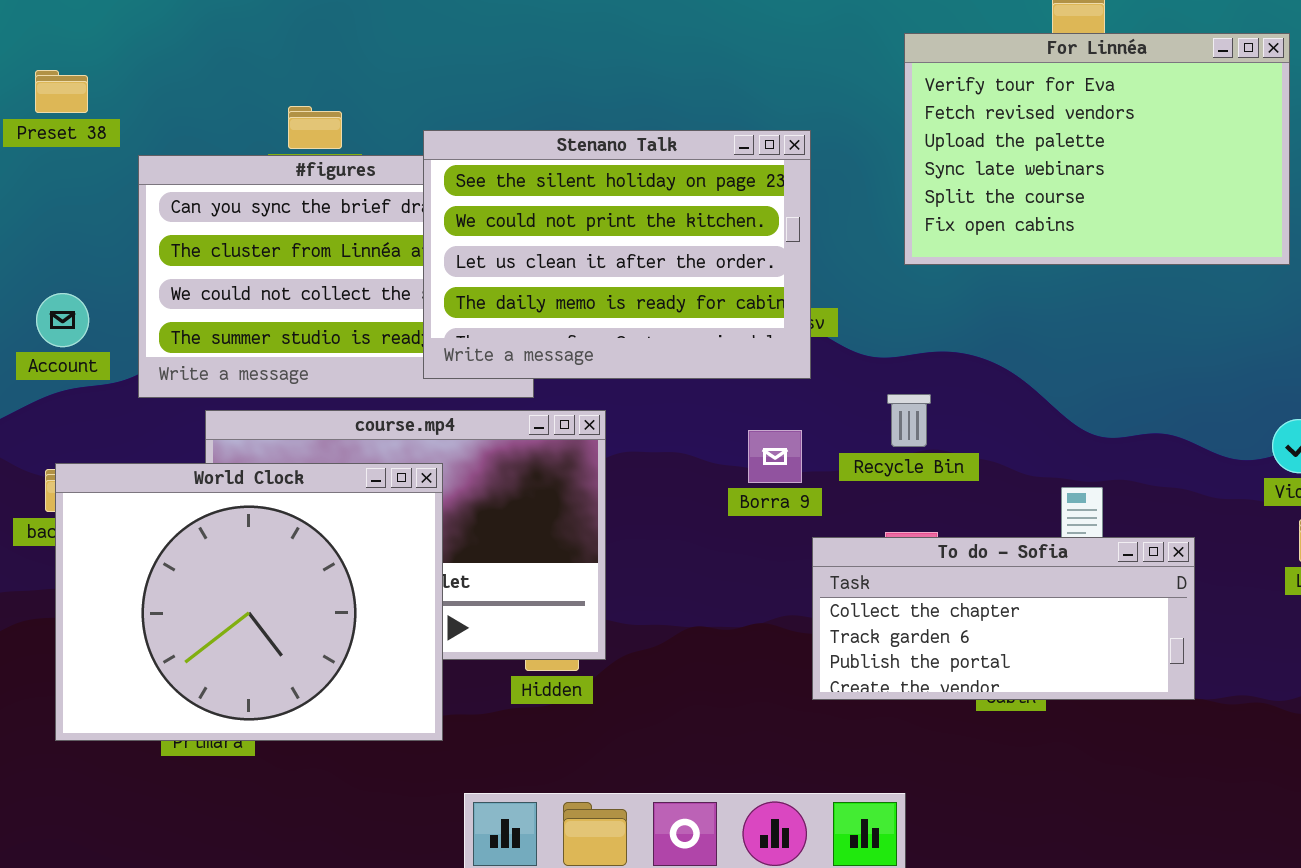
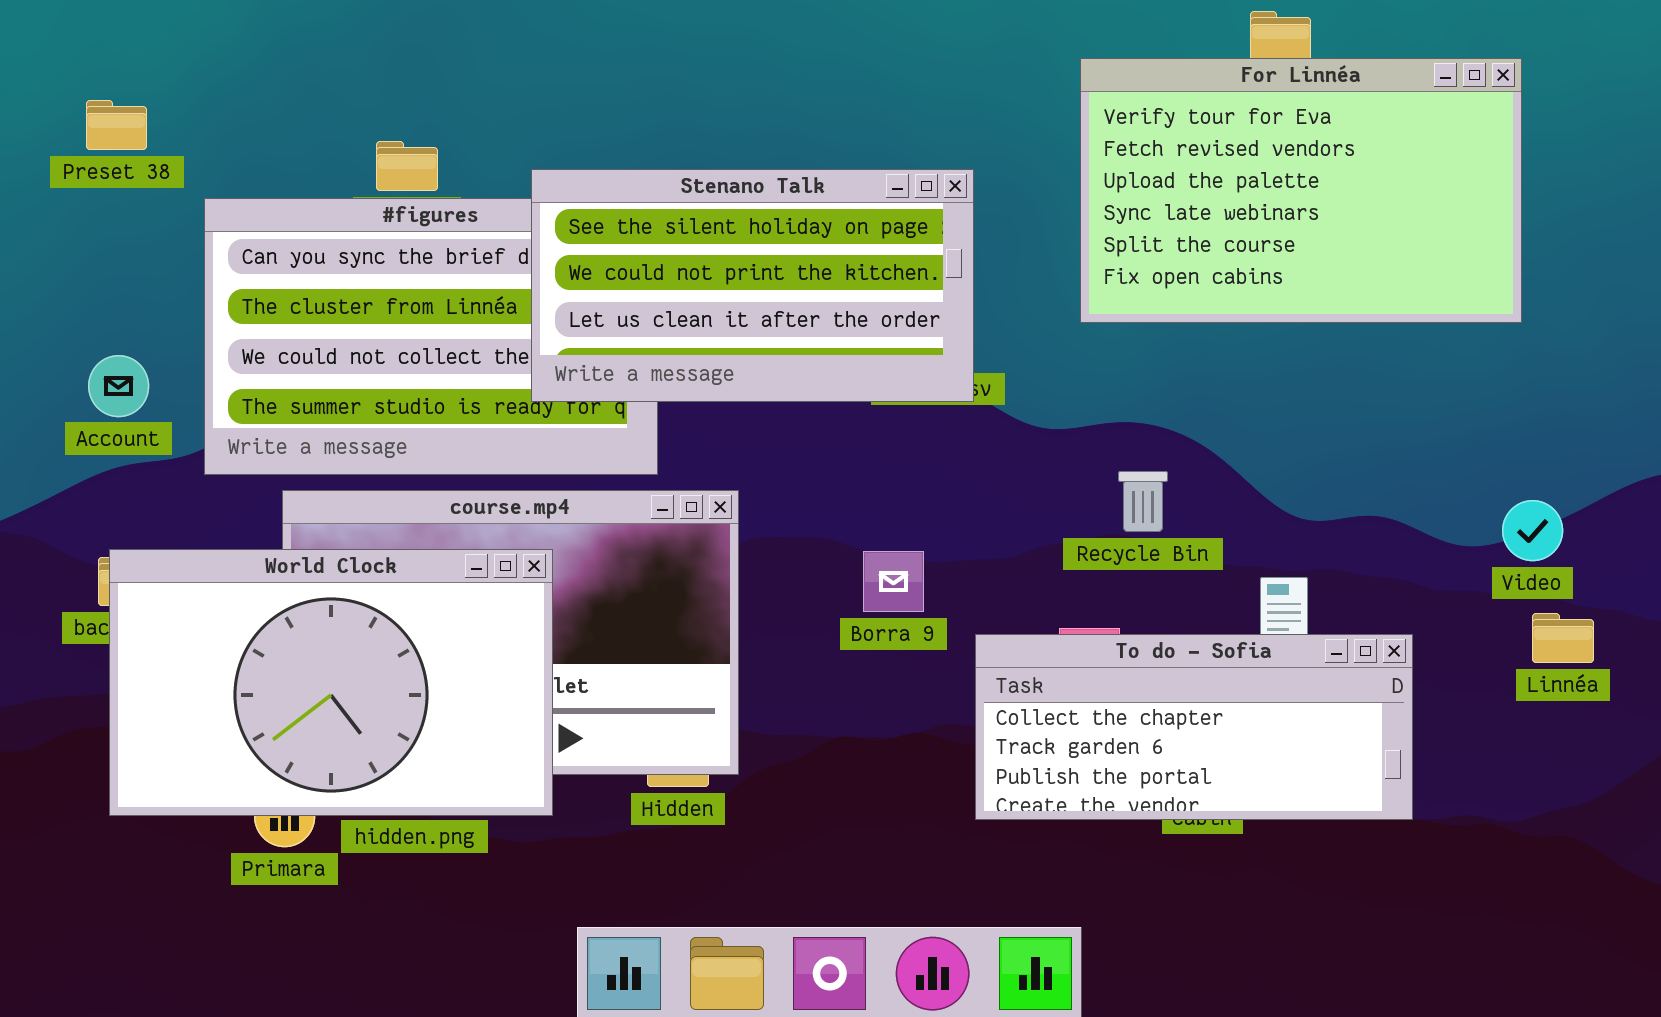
Stenano Talk: [423,130,811,379] -> [531,169,974,402], resized
Recycle Bin: [887,394,931,447] -> [1118,471,1168,532], moved
Borra 9: [748,430,802,483] -> [863,551,924,612], moved
World Clock: [55,463,443,741] -> [109,549,553,816], resized

